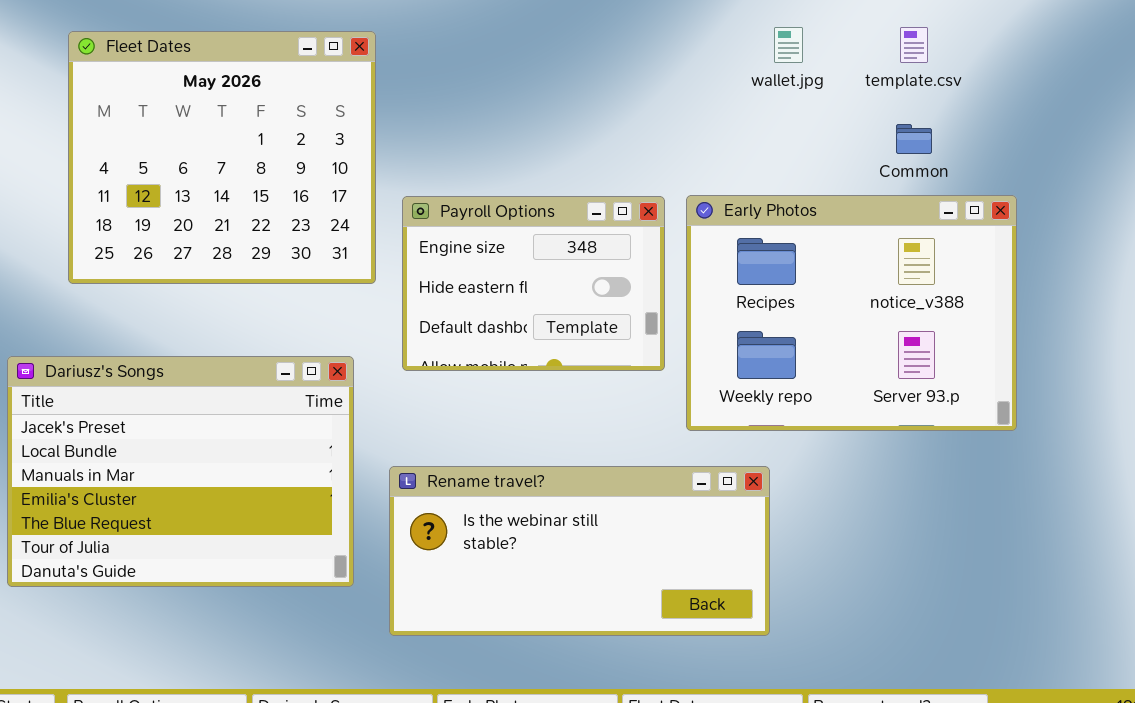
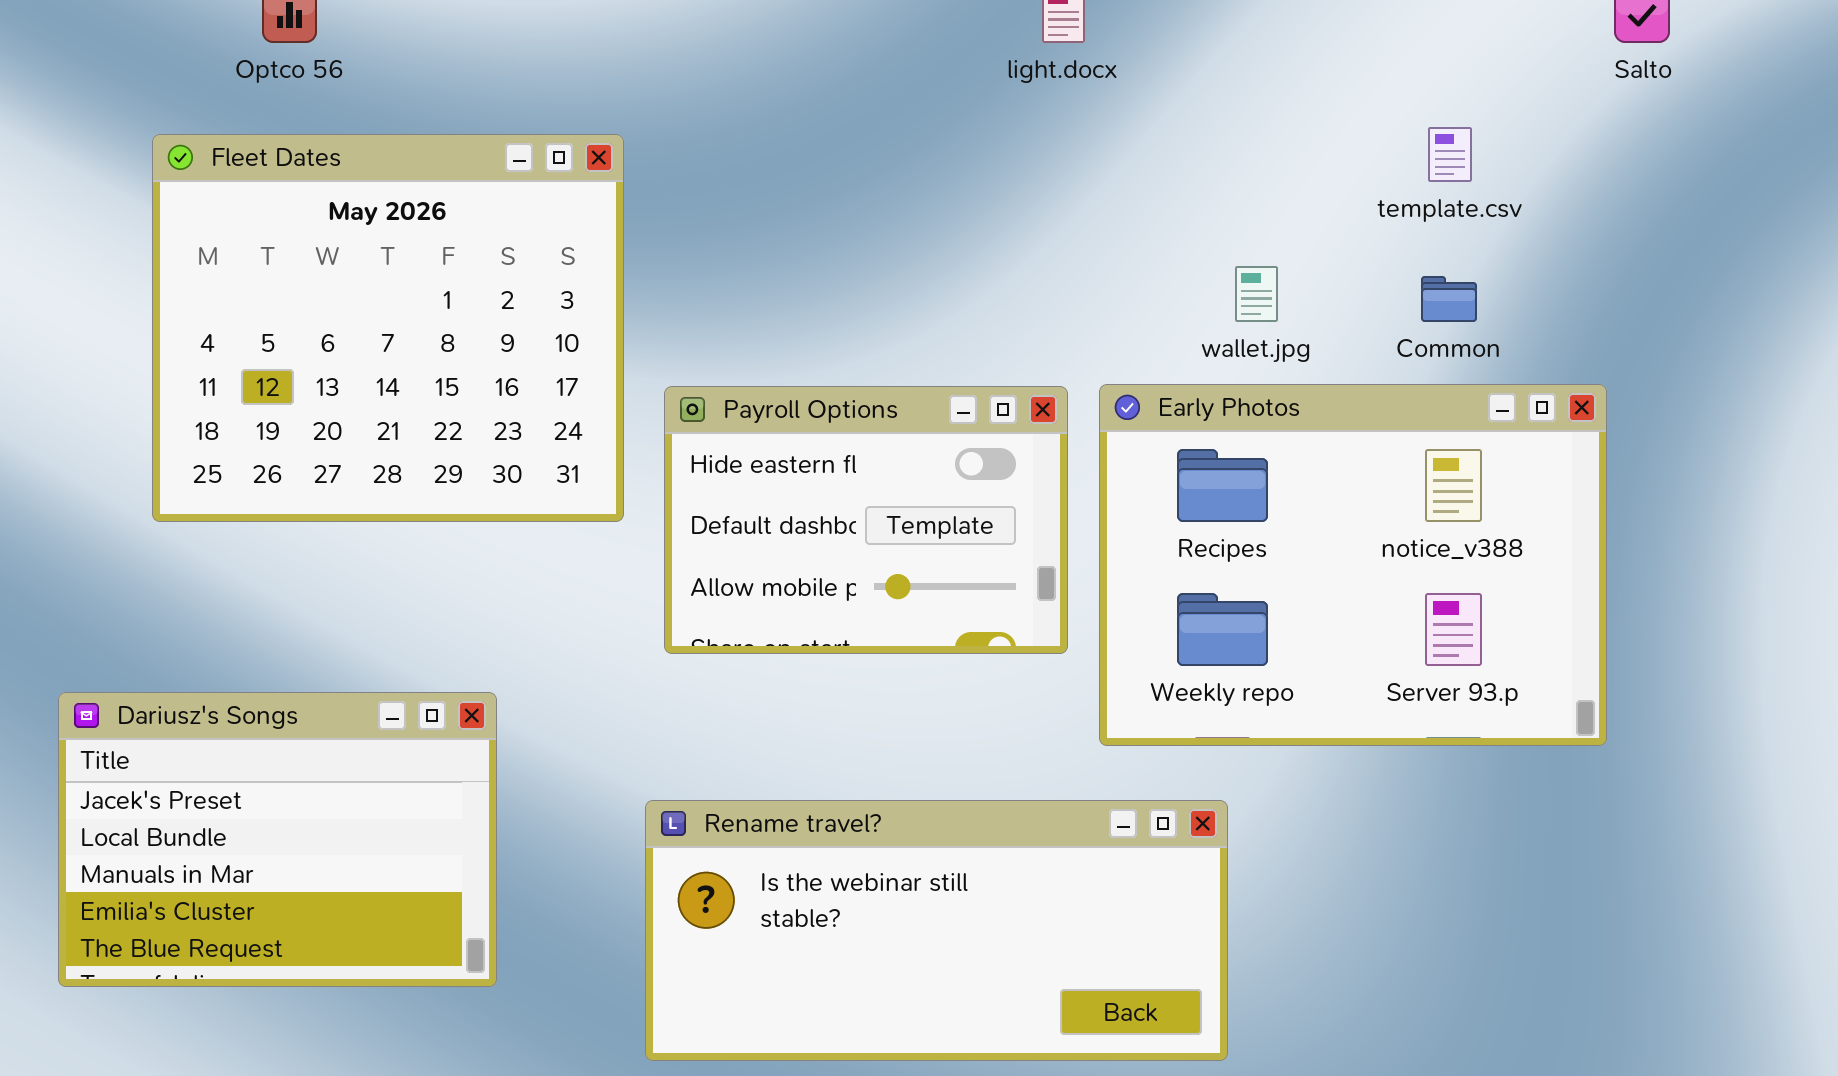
wallet.jpg: [774,27,803,63] -> [1235,266,1278,322], moved
Payroll Options: [402,196,665,371] -> [664,386,1068,654], scrolled down 1 row
Dariusz's Songs: [7,356,354,587] -> [58,692,497,987], resized

